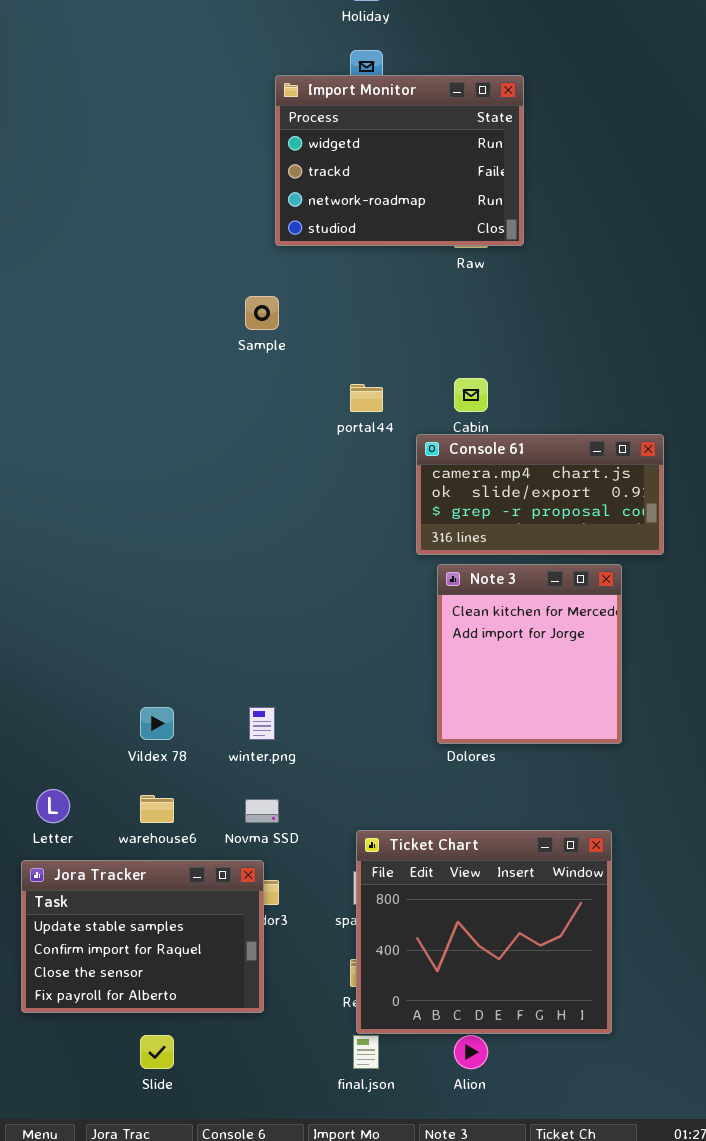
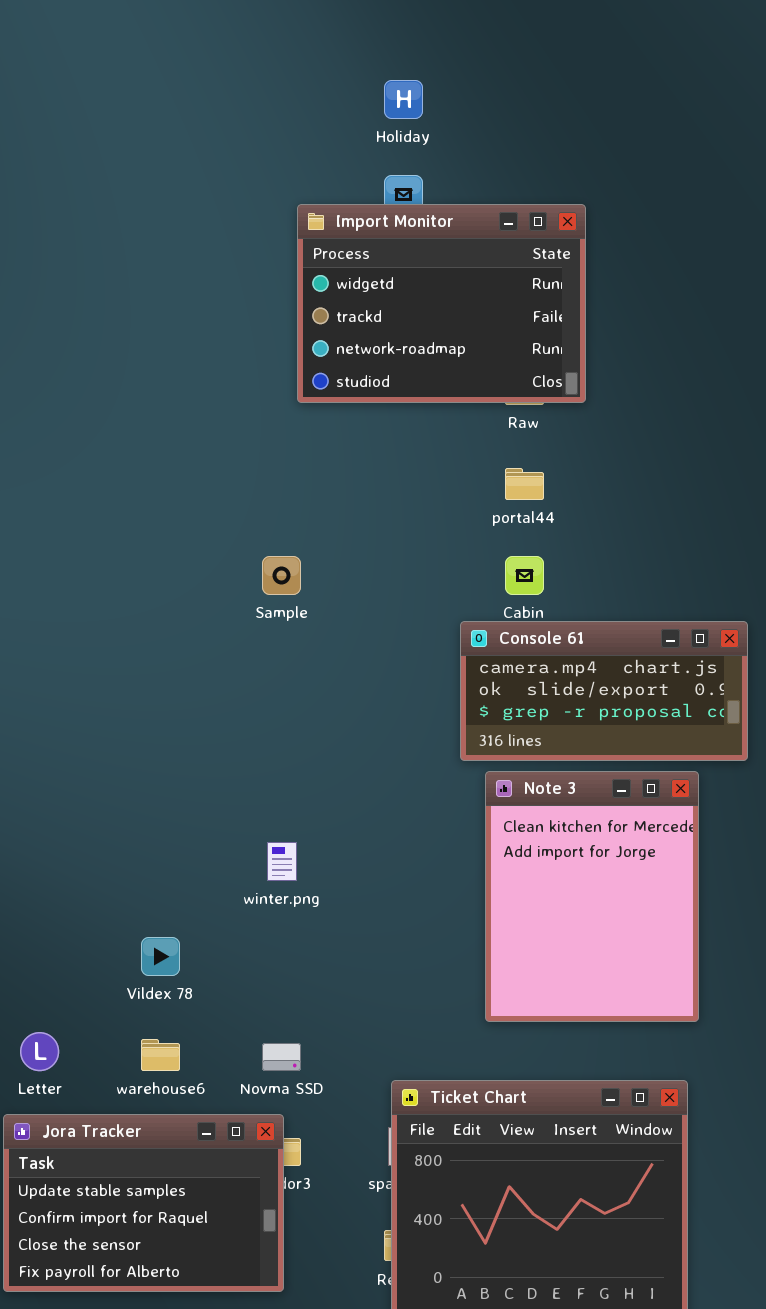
Sample: [245,296,279,330] -> [262,556,301,595], moved
portal44: [350,384,383,412] -> [505,468,544,500], moved
Note 3: [437,564,622,744] -> [485,771,699,1022], resized
winter.png: [249,707,275,740] -> [267,842,297,881], moved

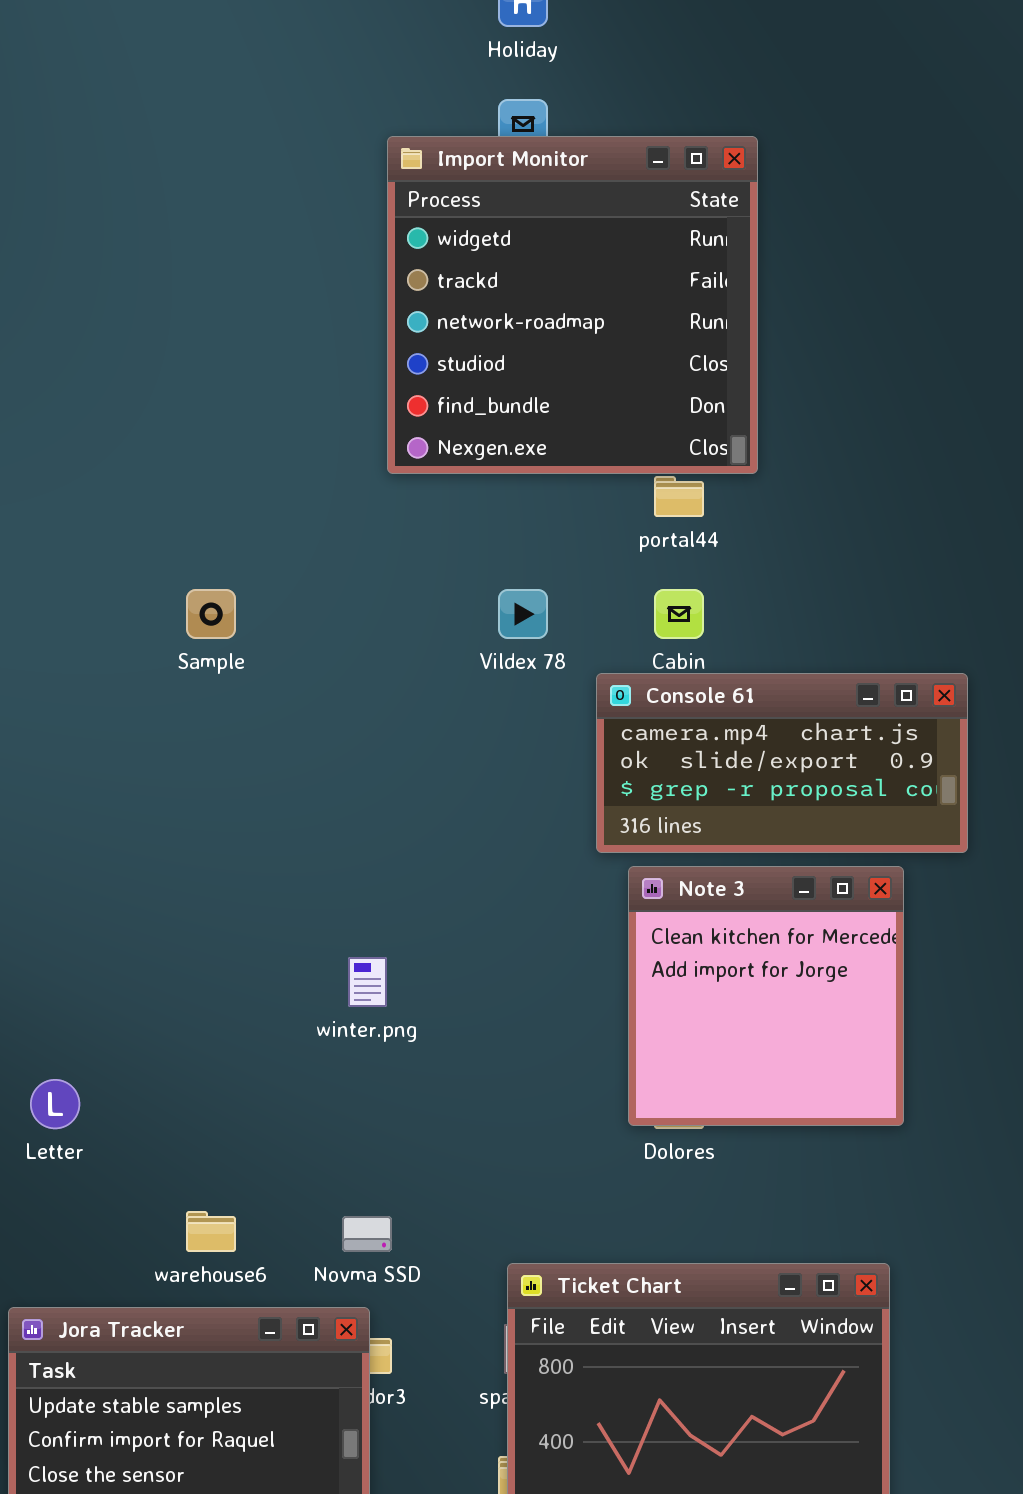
Import Monitor: [297,204,586,403] -> [387,136,758,474], resized
Sample: [262,556,301,595] -> [186,589,236,639], moved
Note 3: [485,771,699,1022] -> [628,866,904,1126], resized
Vildex 78: [141,937,180,976] -> [498,589,548,639], moved
Letter: [20,1032,59,1071] -> [30,1079,80,1129], moved

